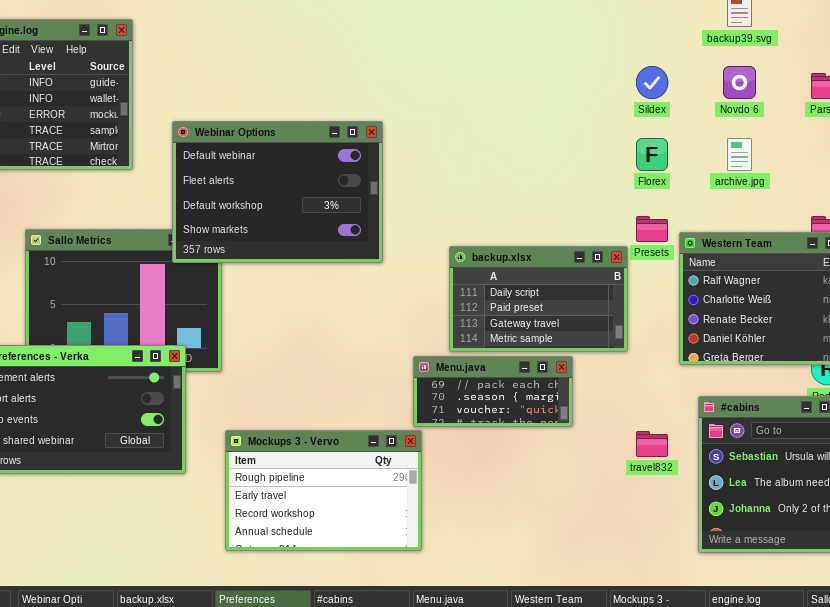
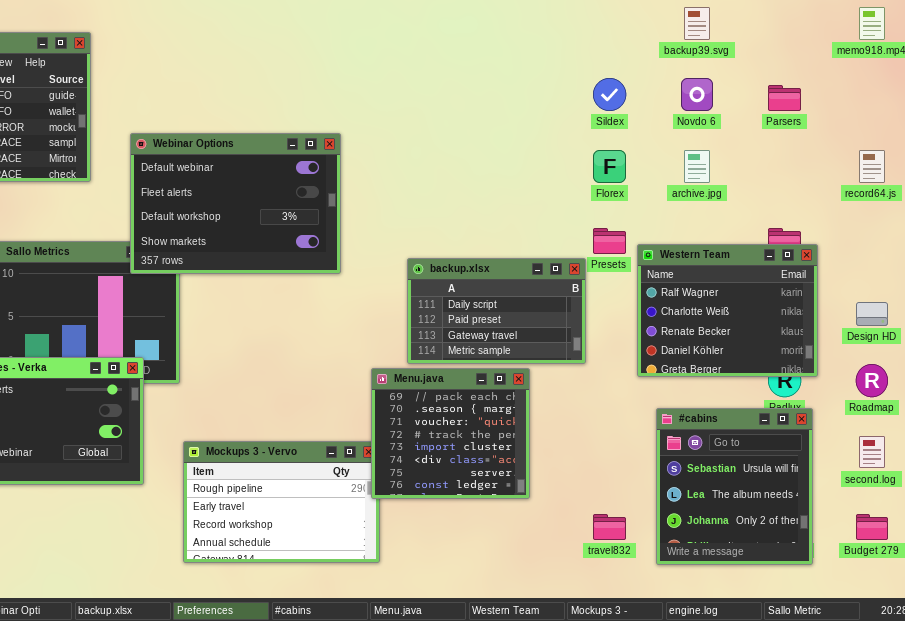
Menu.java: [413,356,573,427] -> [371,368,530,499], resized
travel832: [636,431,668,457] -> [593,514,626,540], moved

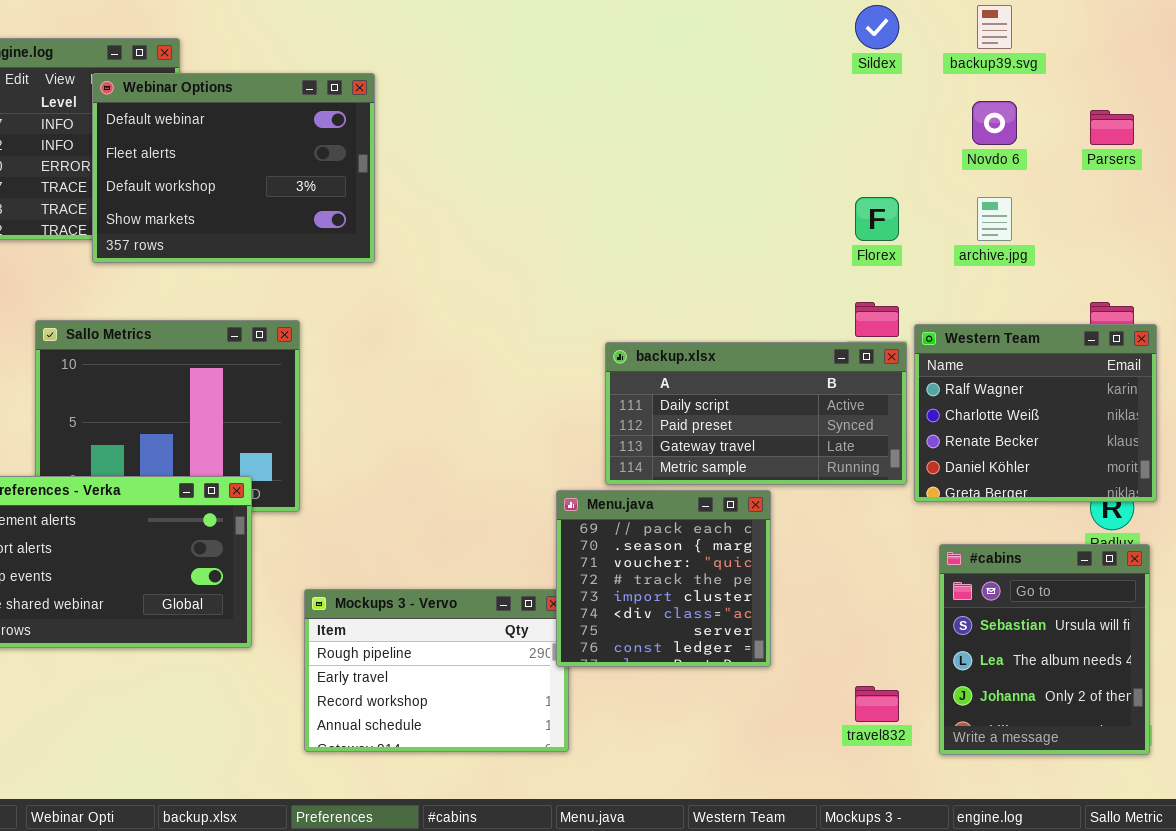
Sildex: [593,78,626,111] -> [855,5,899,49], moved
Webinar Options: [130,133,341,274] -> [92,73,375,263], moved
backup.xlsx: [407,258,586,364] -> [605,342,907,485], resized

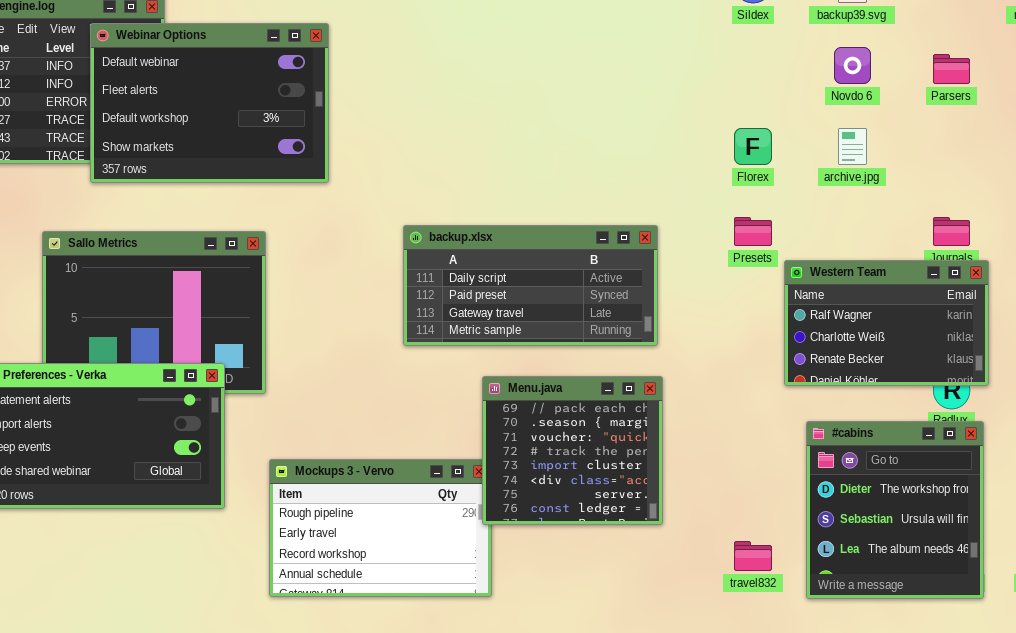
Western Team: [914,324,1157,502] -> [784,260,989,386], resized
backup.xlsx: [605,342,907,485] -> [403,225,658,346], moved
#cabins: [939,544,1150,755] -> [806,421,984,599], scrolled up 1 row

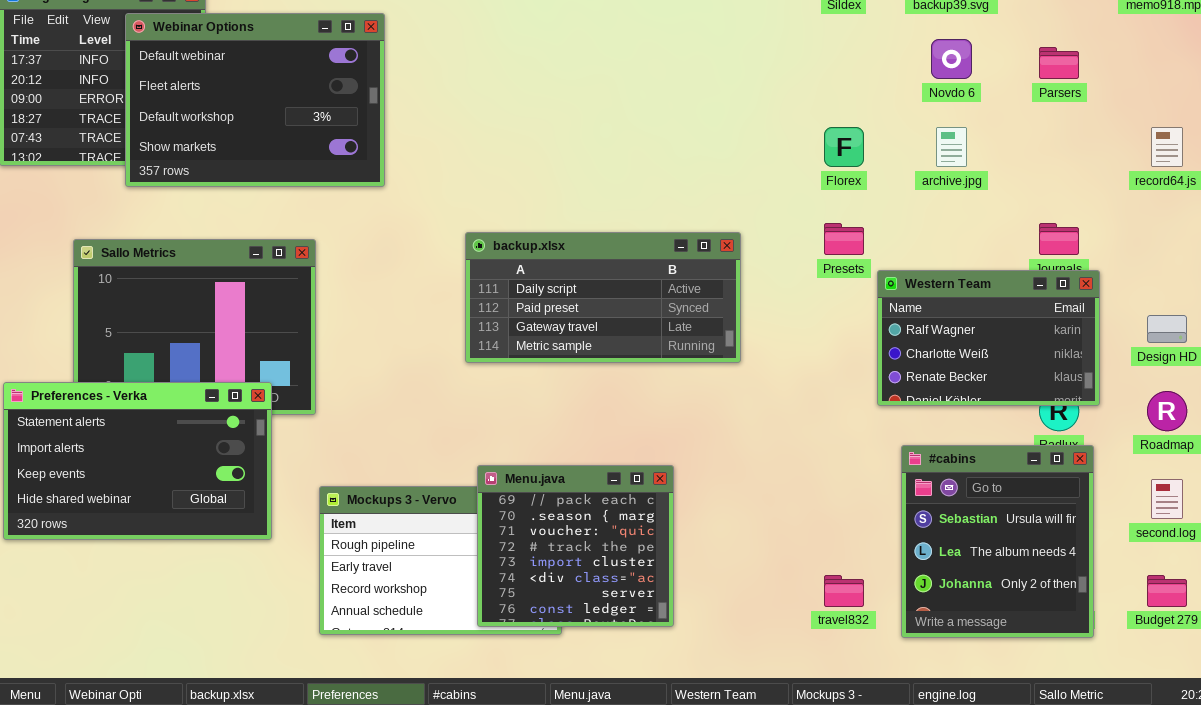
Menu.java: [482,376,663,525] -> [477,465,674,627], moved
#cabins: [806,421,984,599] -> [901,445,1094,638], scrolled down 1 row

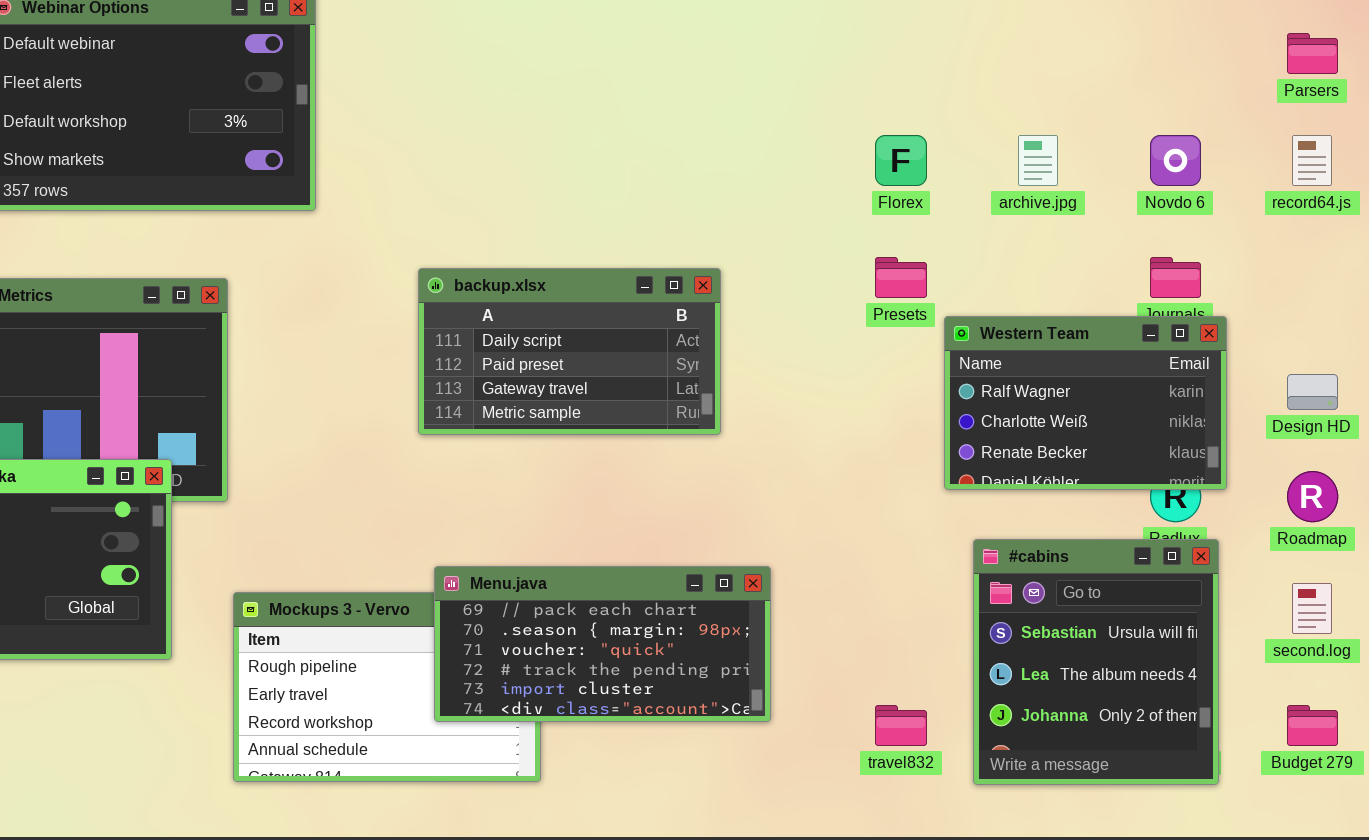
Novdo 6: [931,39,972,79] -> [1150,135,1201,186], moved
Parsers: [1039,47,1079,79] -> [1287,33,1338,74], moved
backup.xlsx: [465,232,741,363] -> [418,268,721,435], resized
Menu.java: [477,465,674,627] -> [434,566,771,722], resized

